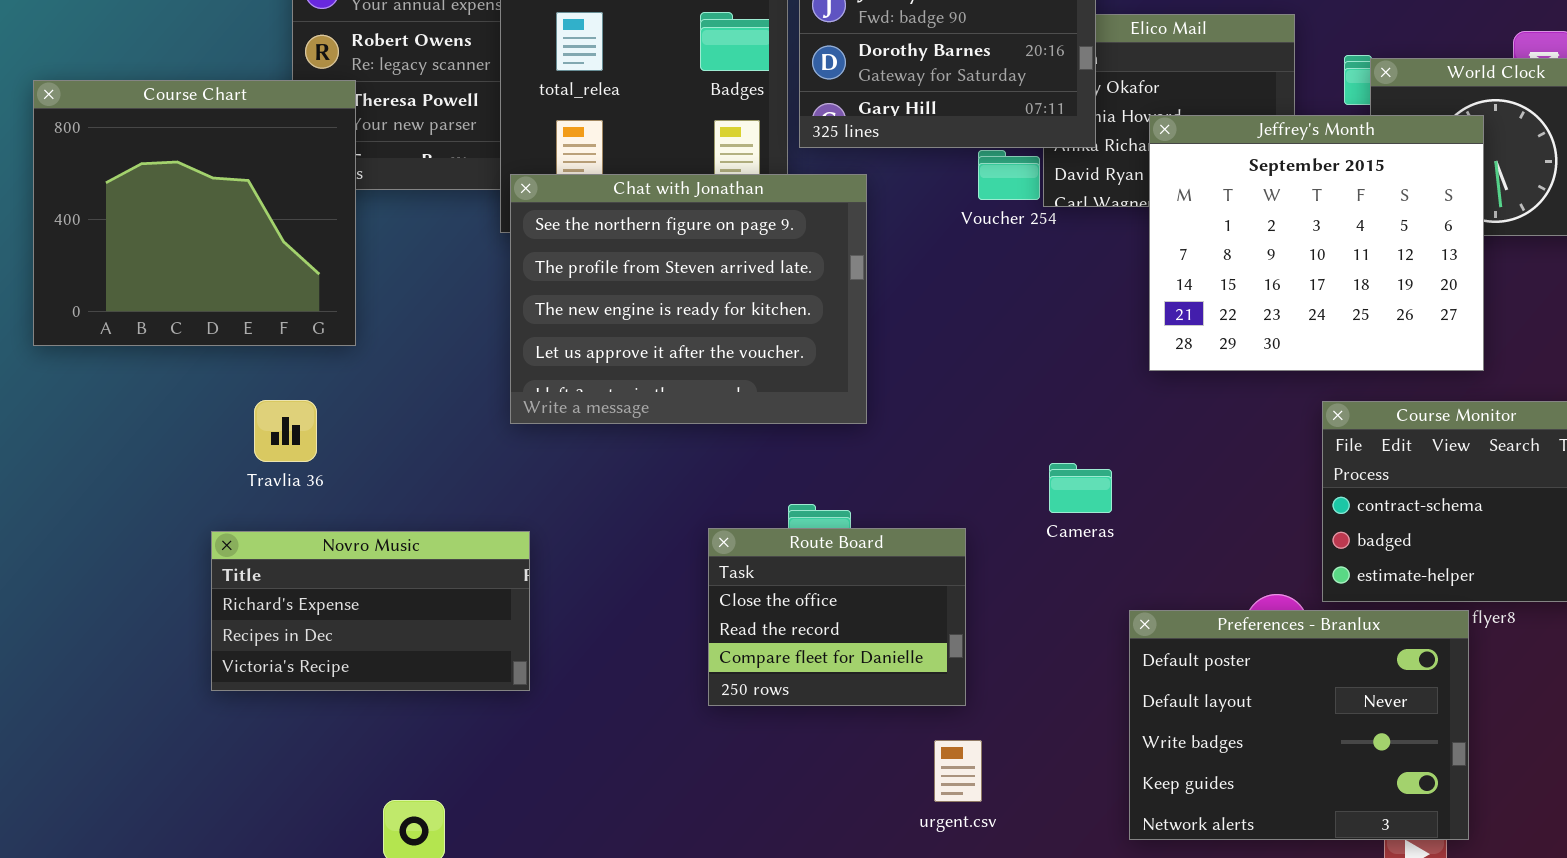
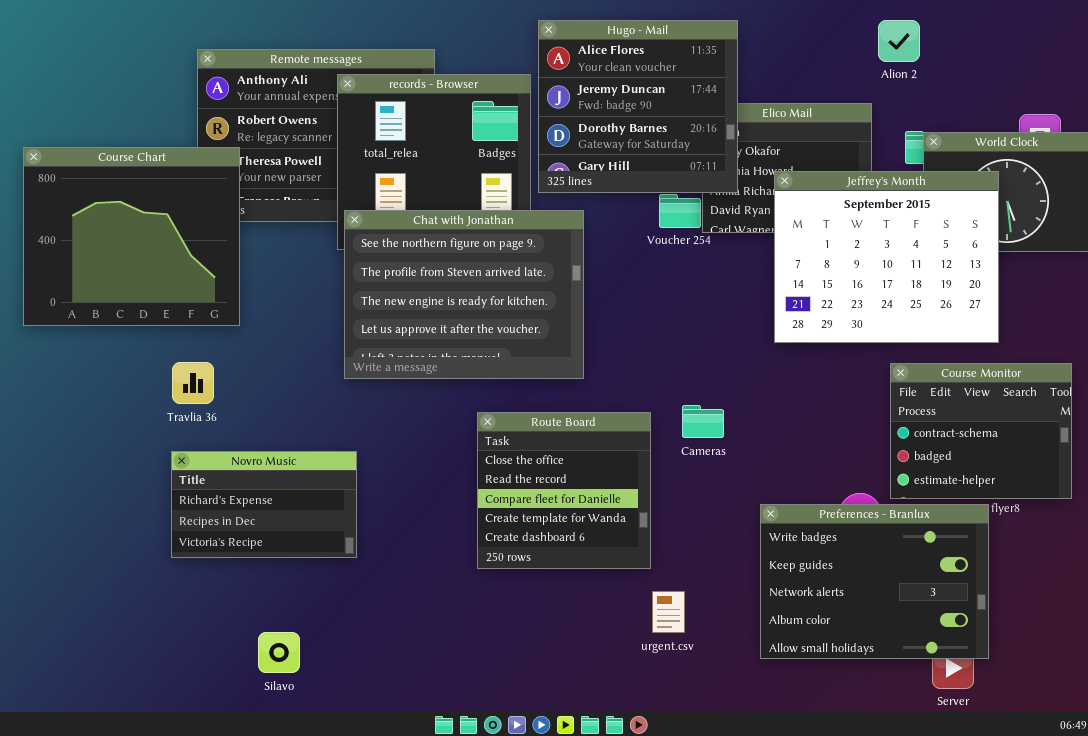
Cameras: [1049,463,1112,513] -> [682,405,724,438], moved
Route Board: [708,528,966,706] -> [477,412,651,569], resized
Novro Music: [211,531,530,691] -> [171,451,357,558], resized
Preferences - Branlux: [1129,610,1469,840] -> [760,504,989,659], scrolled down 2 rows
urgent.csv: [934,740,982,802] -> [652,591,685,633], moved

